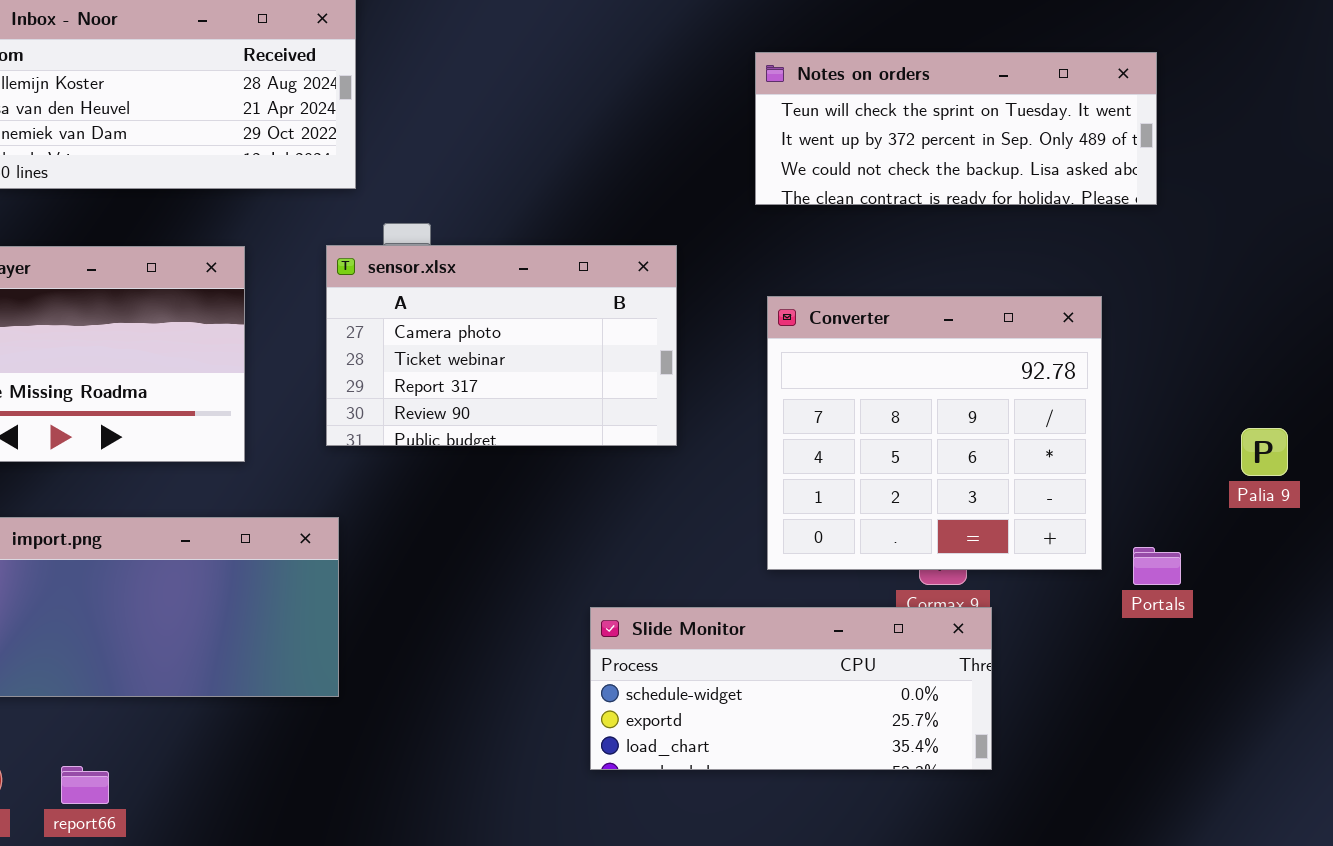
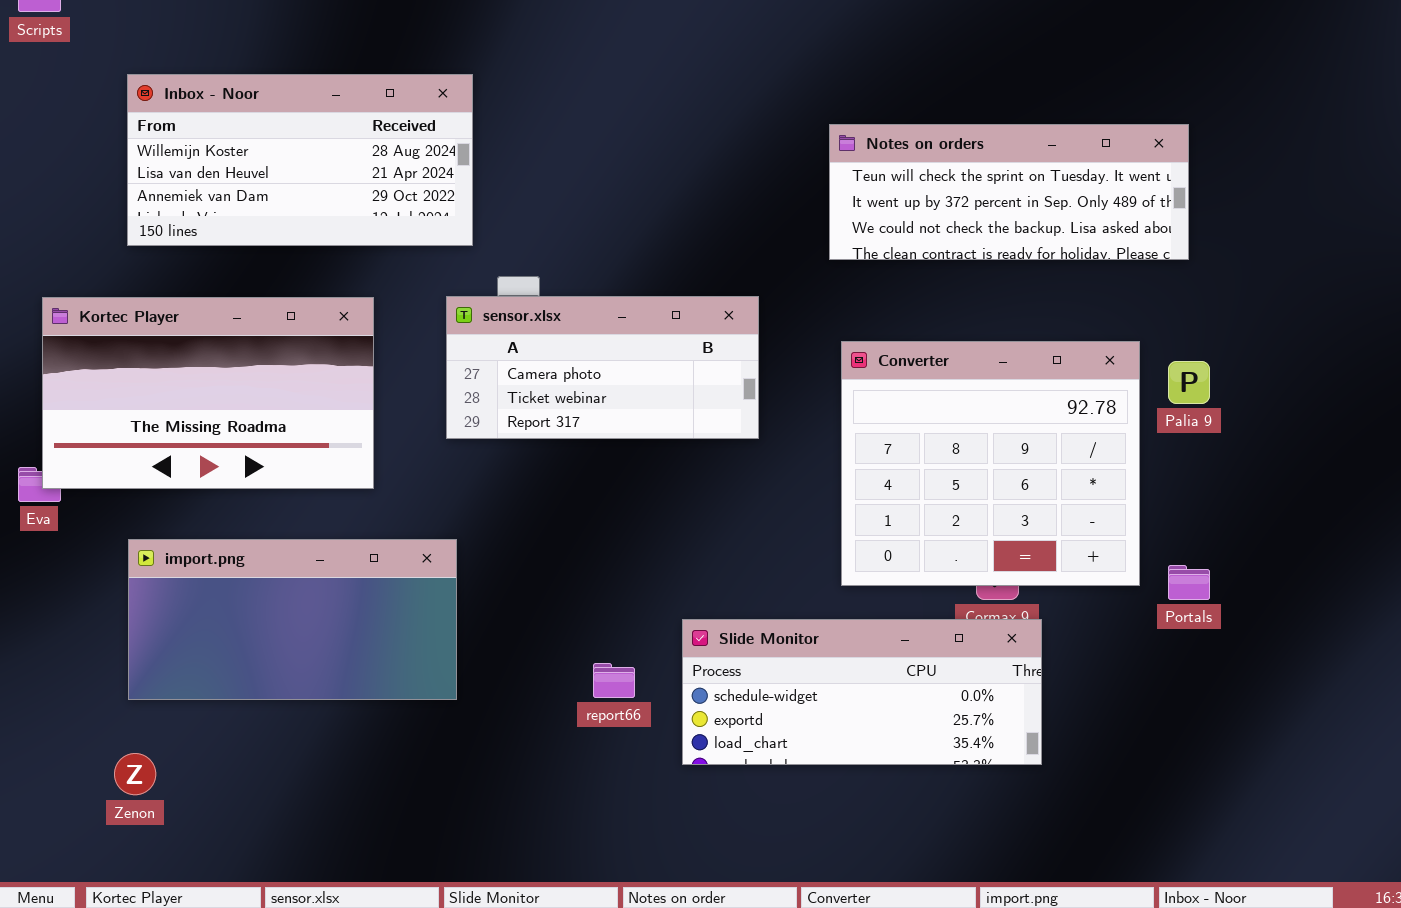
sensor.xlsx: [326,245,677,446] -> [446,296,759,439], resized
Palia 9: [1241,428,1288,476] -> [1168,361,1210,404], moved
report66: [61,766,109,804] -> [593,663,635,698], moved

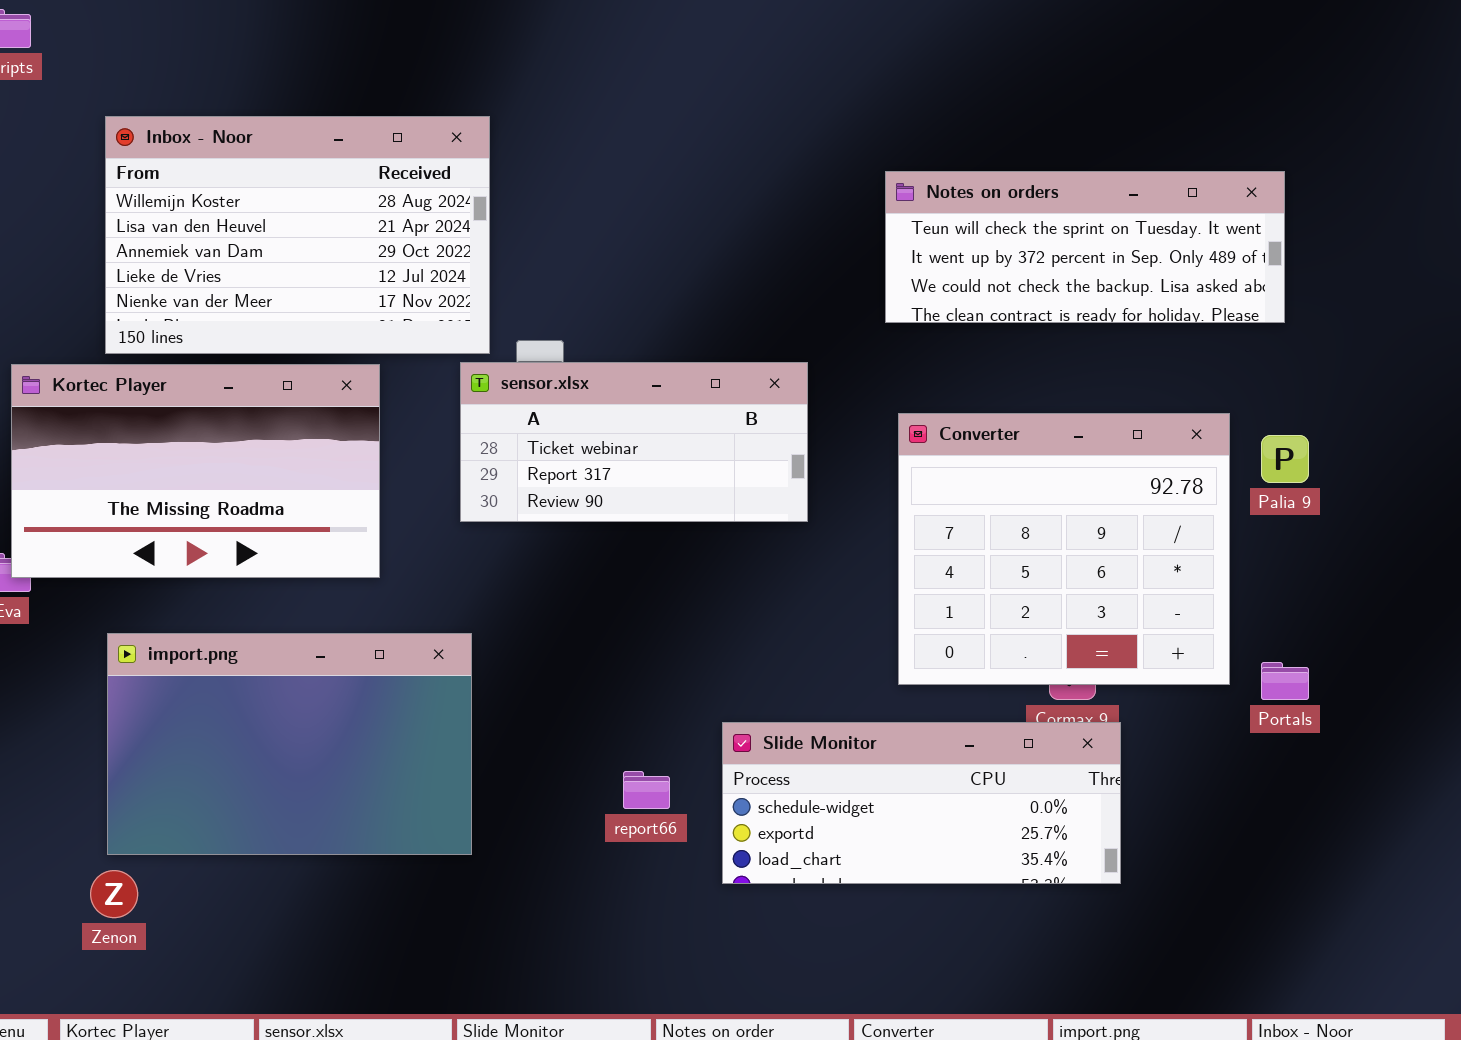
Inbox - Noor: [127,74,473,246] -> [105,116,490,354], resized
sensor.xlsx: [446,296,759,439] -> [460,362,808,522], scrolled down 1 row
import.png: [128,539,457,700] -> [107,633,472,855], resized

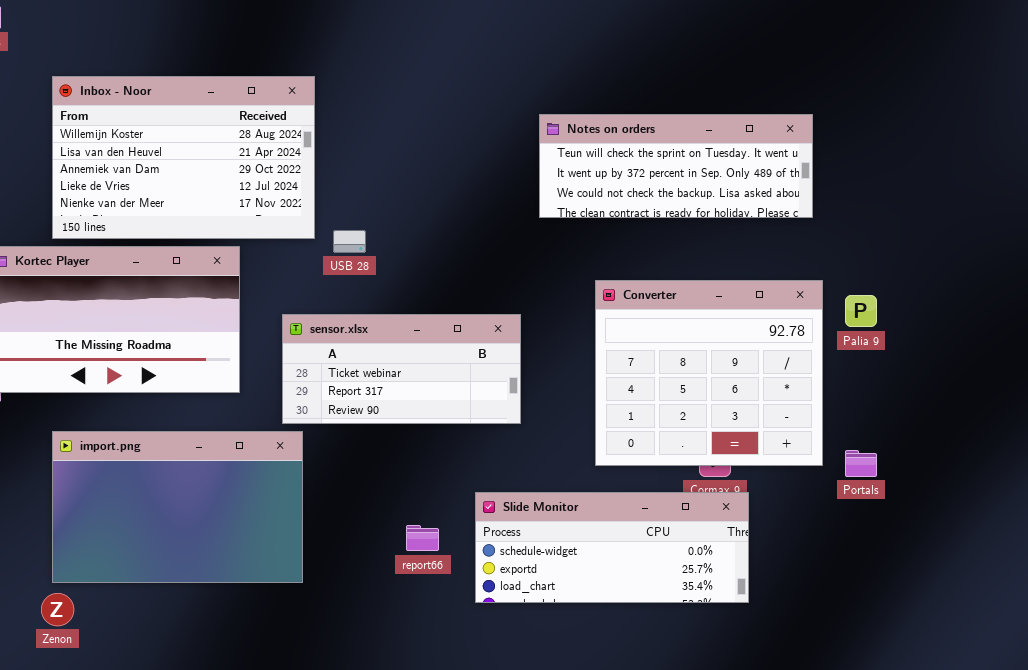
Notes on orders: [885,171,1285,323] -> [539,114,813,218], moved
sensor.xlsx: [460,362,808,522] -> [282,314,521,424], moved

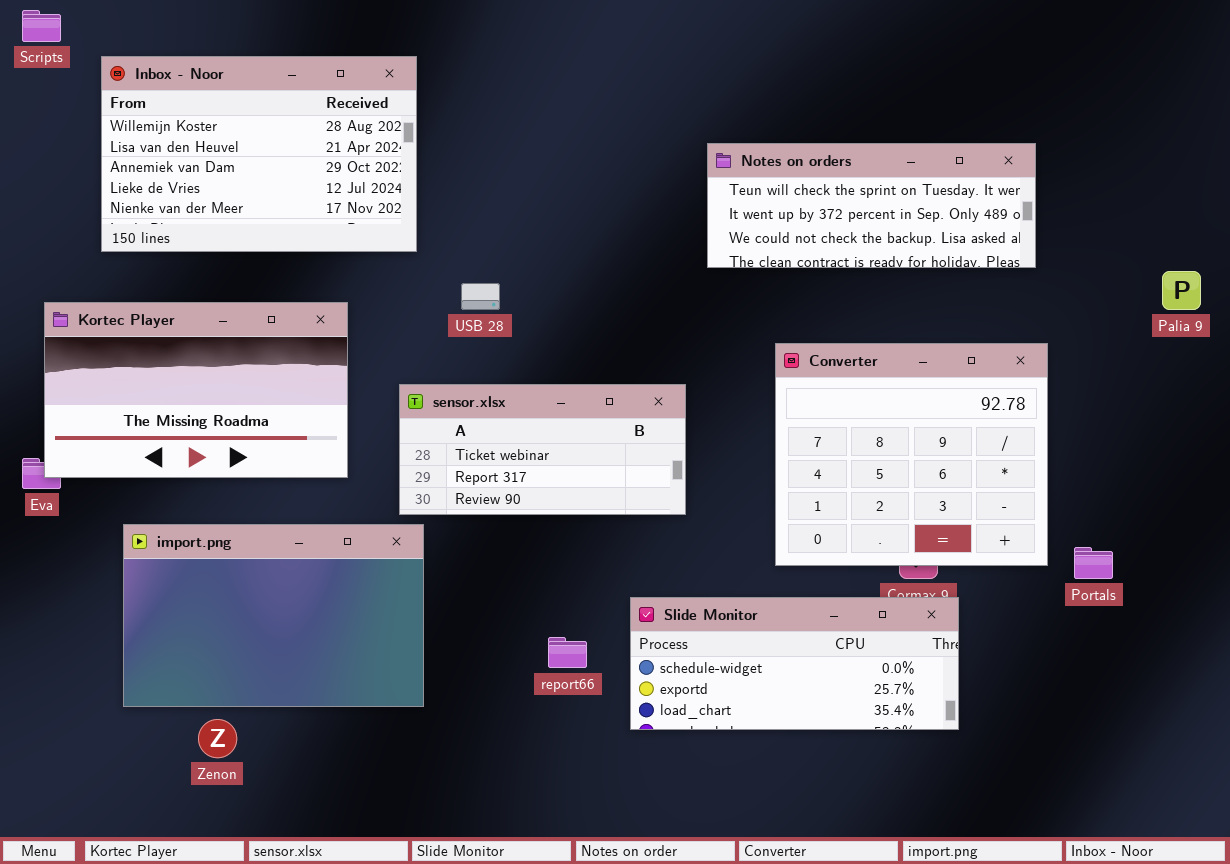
Inbox - Noor: [52,76,315,239] -> [101,56,417,252], moved
Palia 9: [845,295,877,327] -> [1162,271,1201,310], moved
Zenon: [41,593,74,626] -> [198,719,237,758], moved

